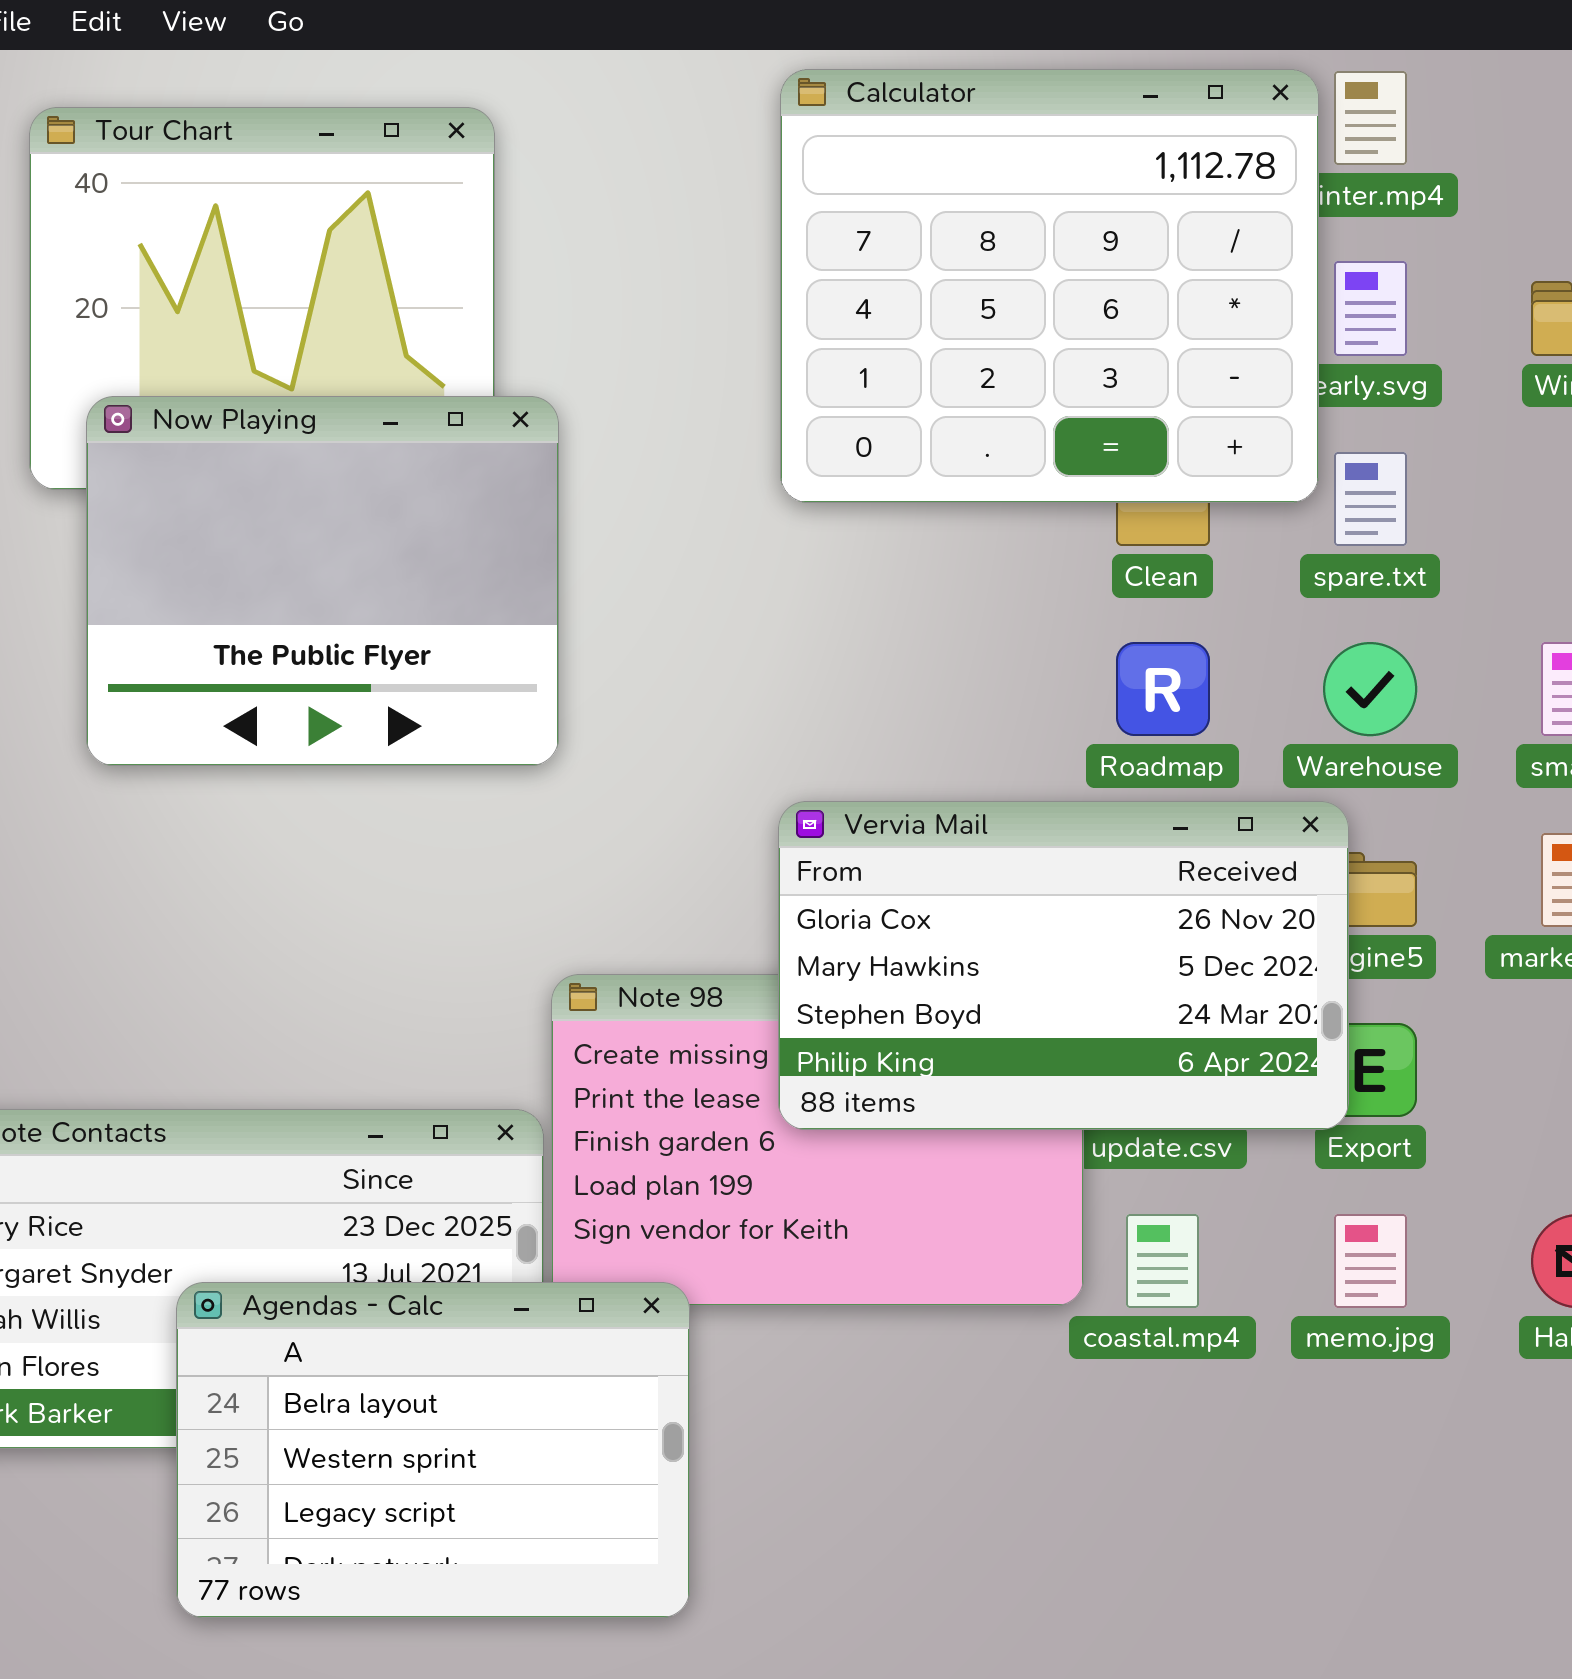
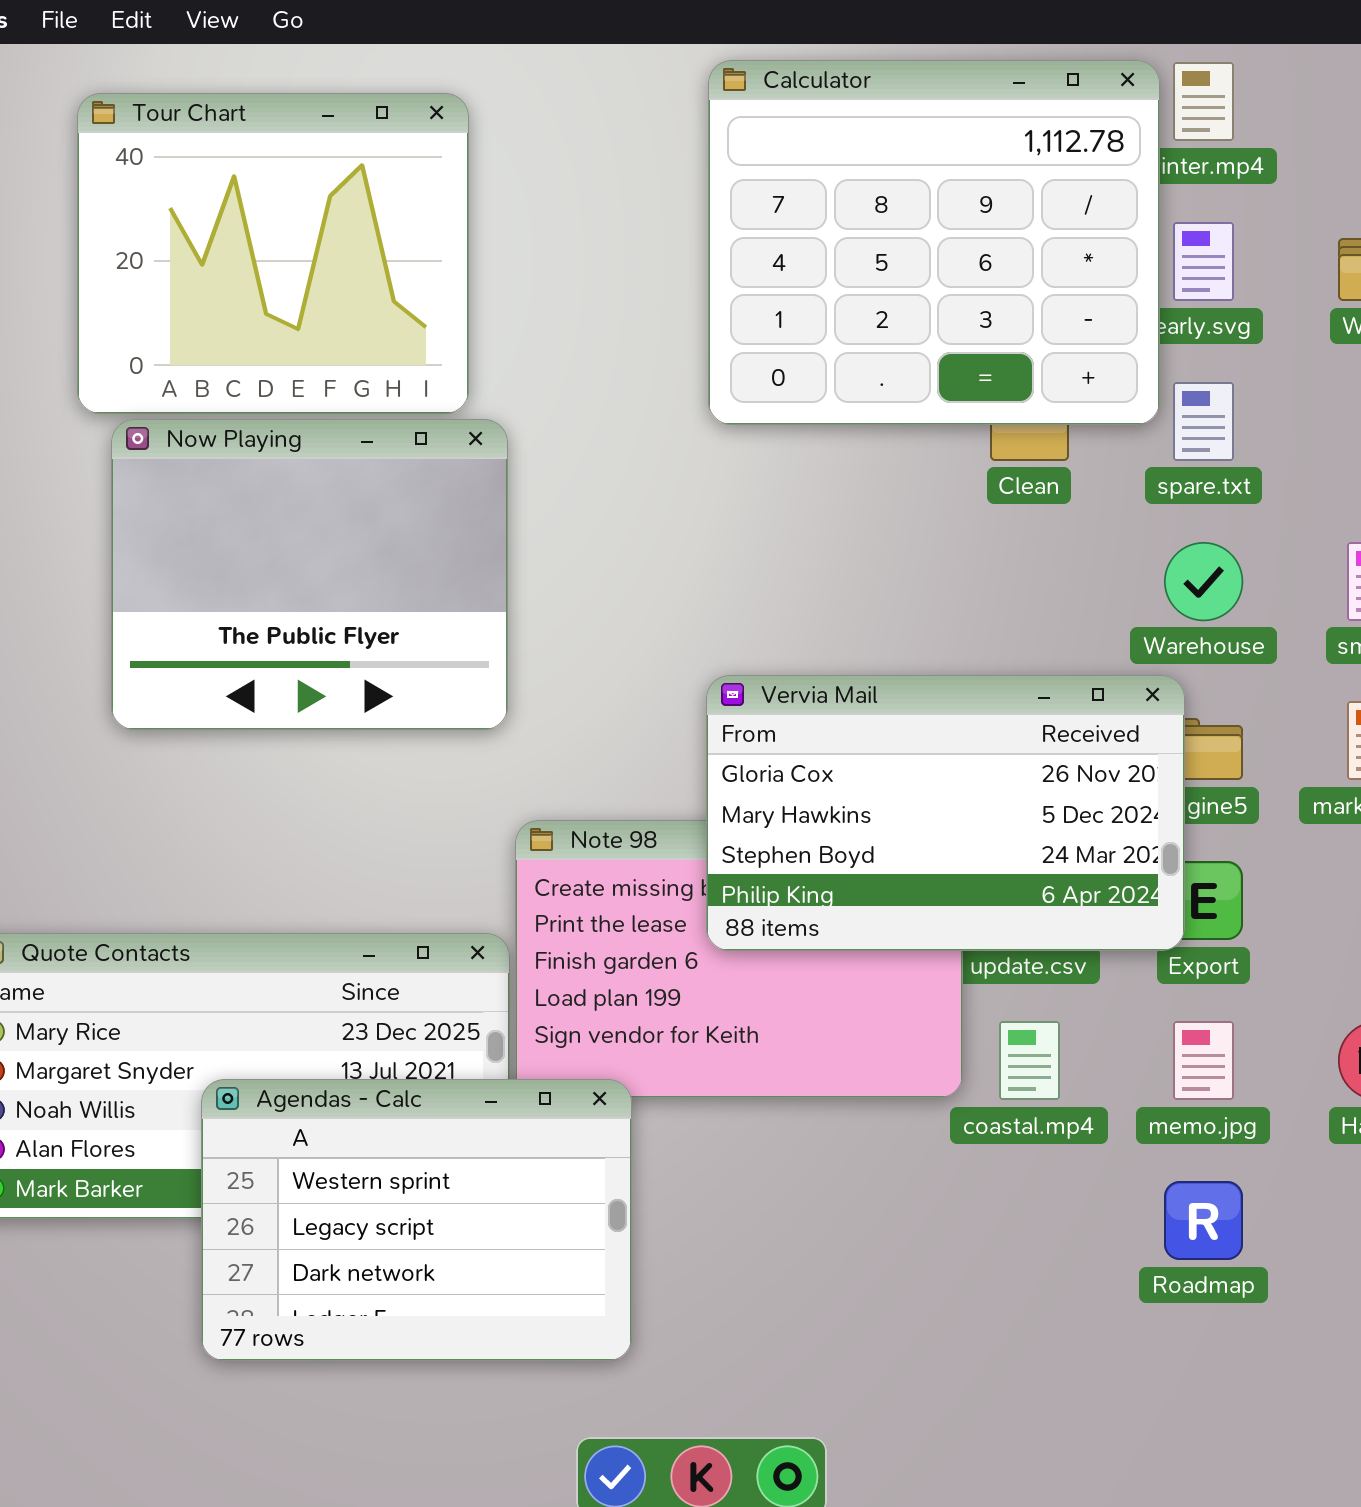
Now Playing: [86,396,559,766] -> [111,419,508,730], moved
Roadmap: [1116,642,1210,736] -> [1164,1181,1243,1260], moved
Agendas - Calc: [176,1282,690,1618] -> [201,1079,632,1361], scrolled down 1 row

